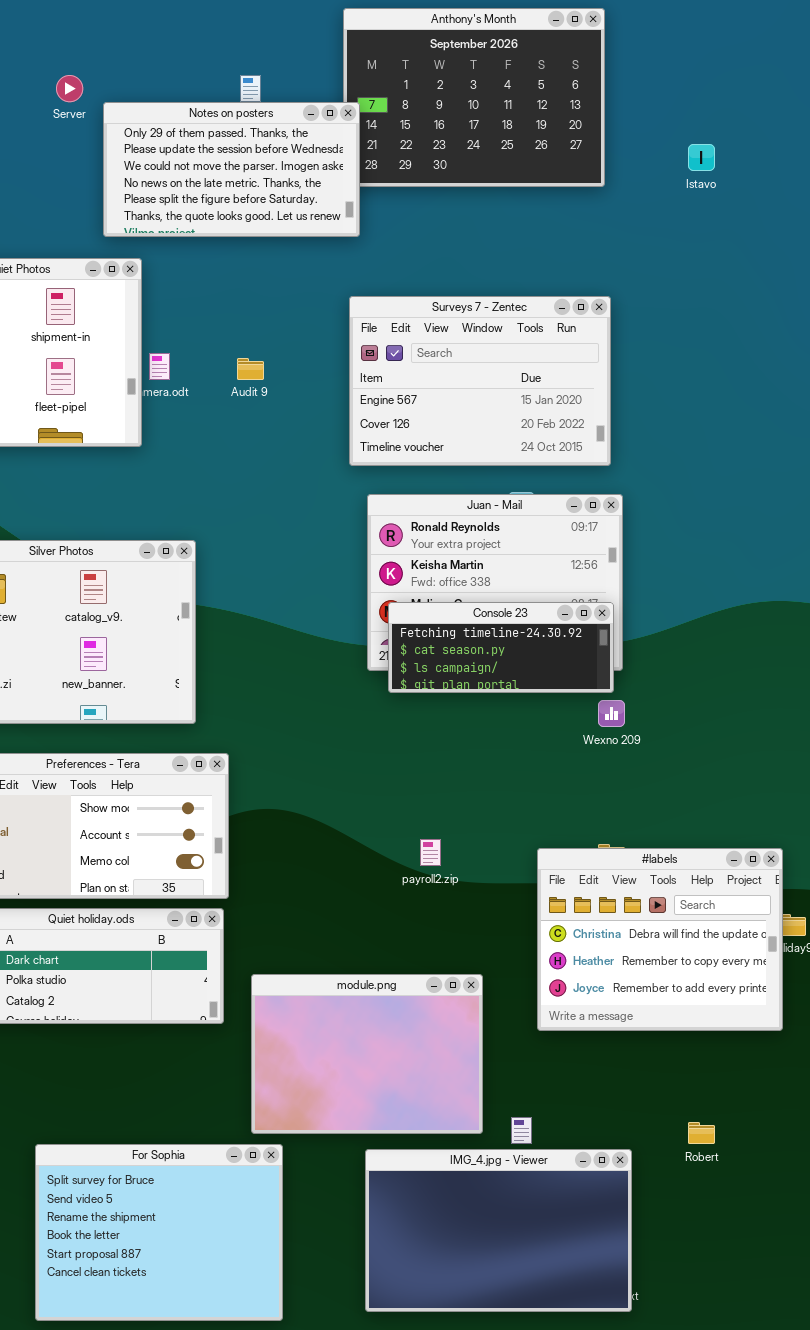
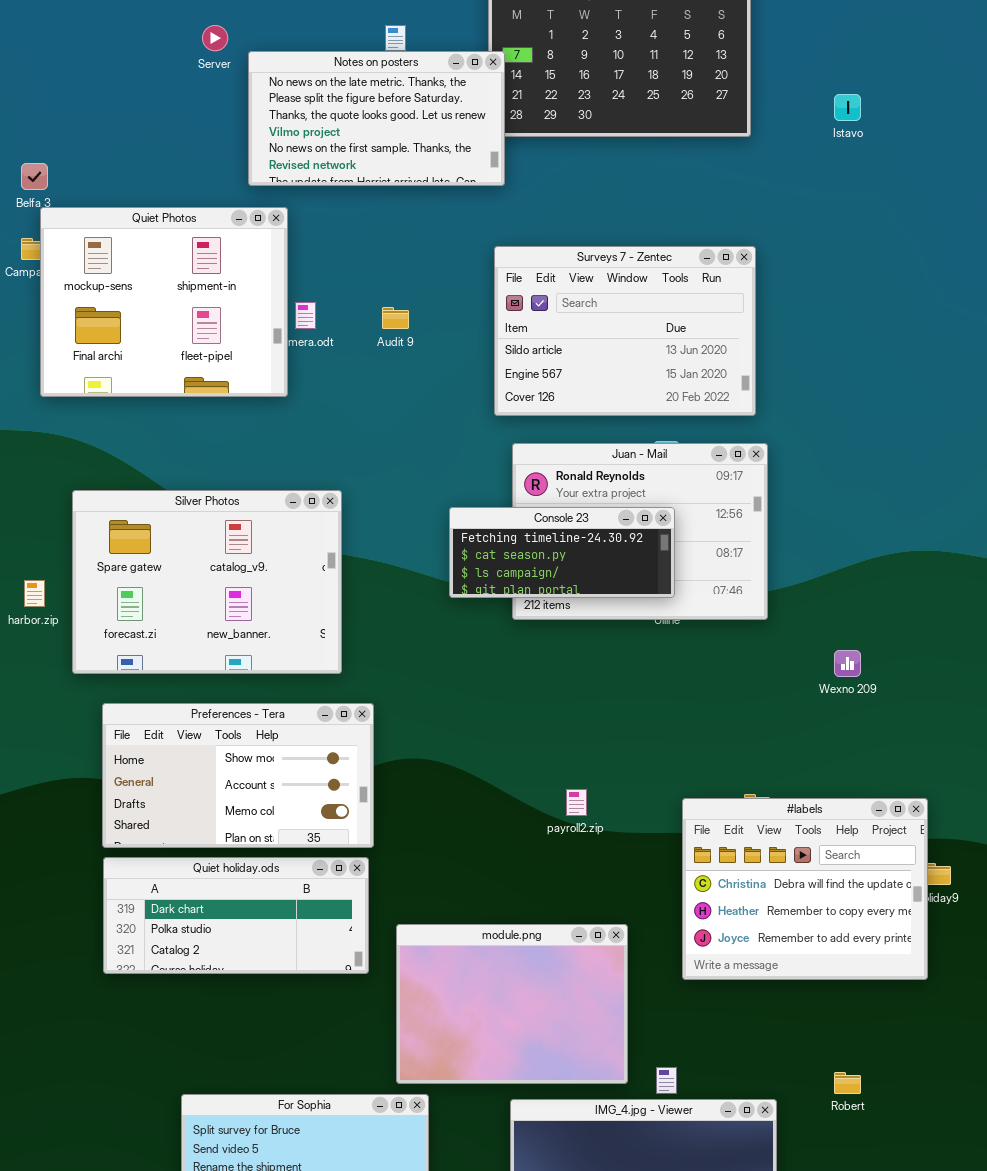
Notes on posters: [103,102,360,237] -> [248,51,505,186], scrolled down 3 rows
Surveys 7 - Zentec: [349,296,611,466] -> [494,246,756,416], scrolled up 1 row
Console 23: [388,602,614,693] -> [449,507,675,598], moved
Wexno 209: [598,700,625,727] -> [834,650,861,677], moved

